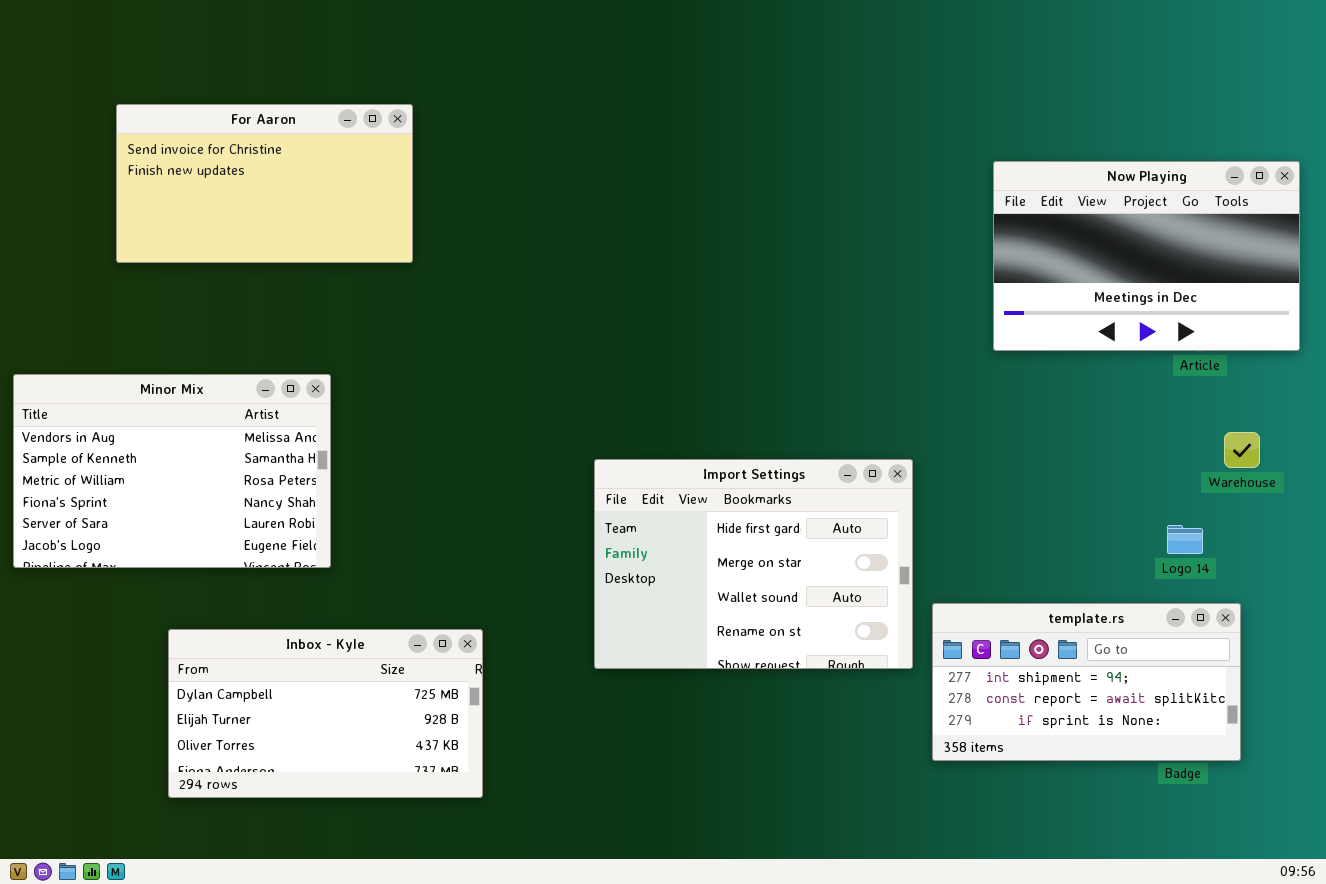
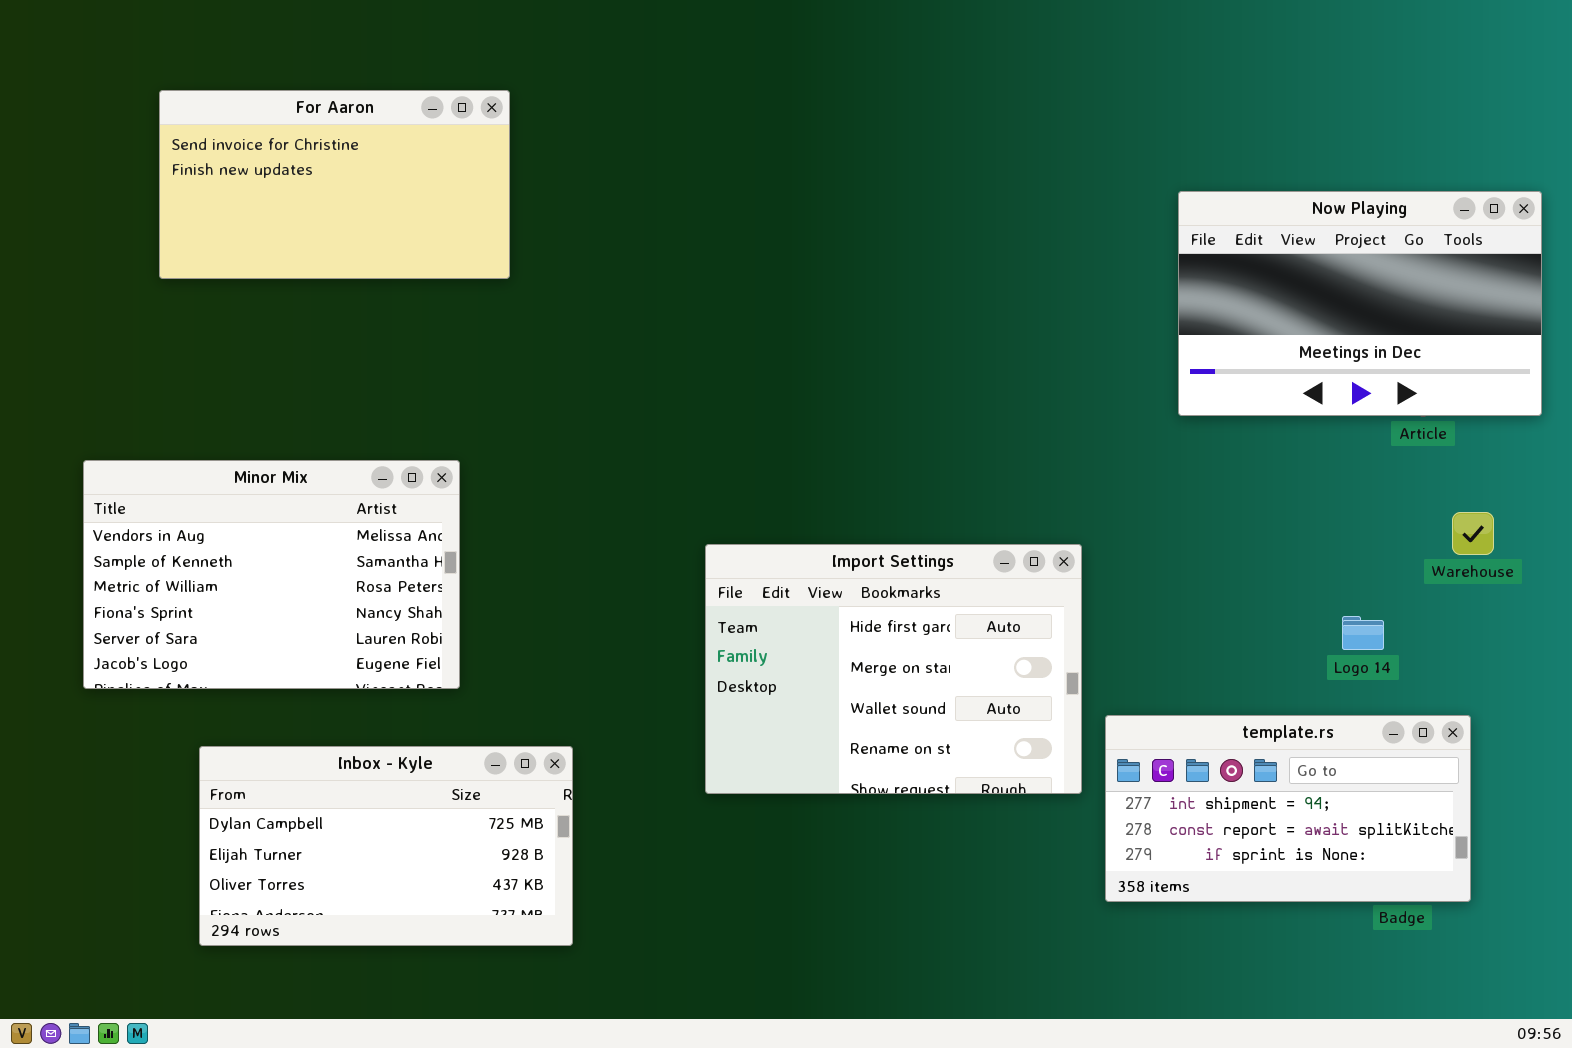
For Aaron: [116,104,413,263] -> [159,90,510,279], moved
Minor Mix: [13,374,331,568] -> [83,460,460,689], moved
Logo 14: [1167,525,1203,554] -> [1342,616,1384,650], moved

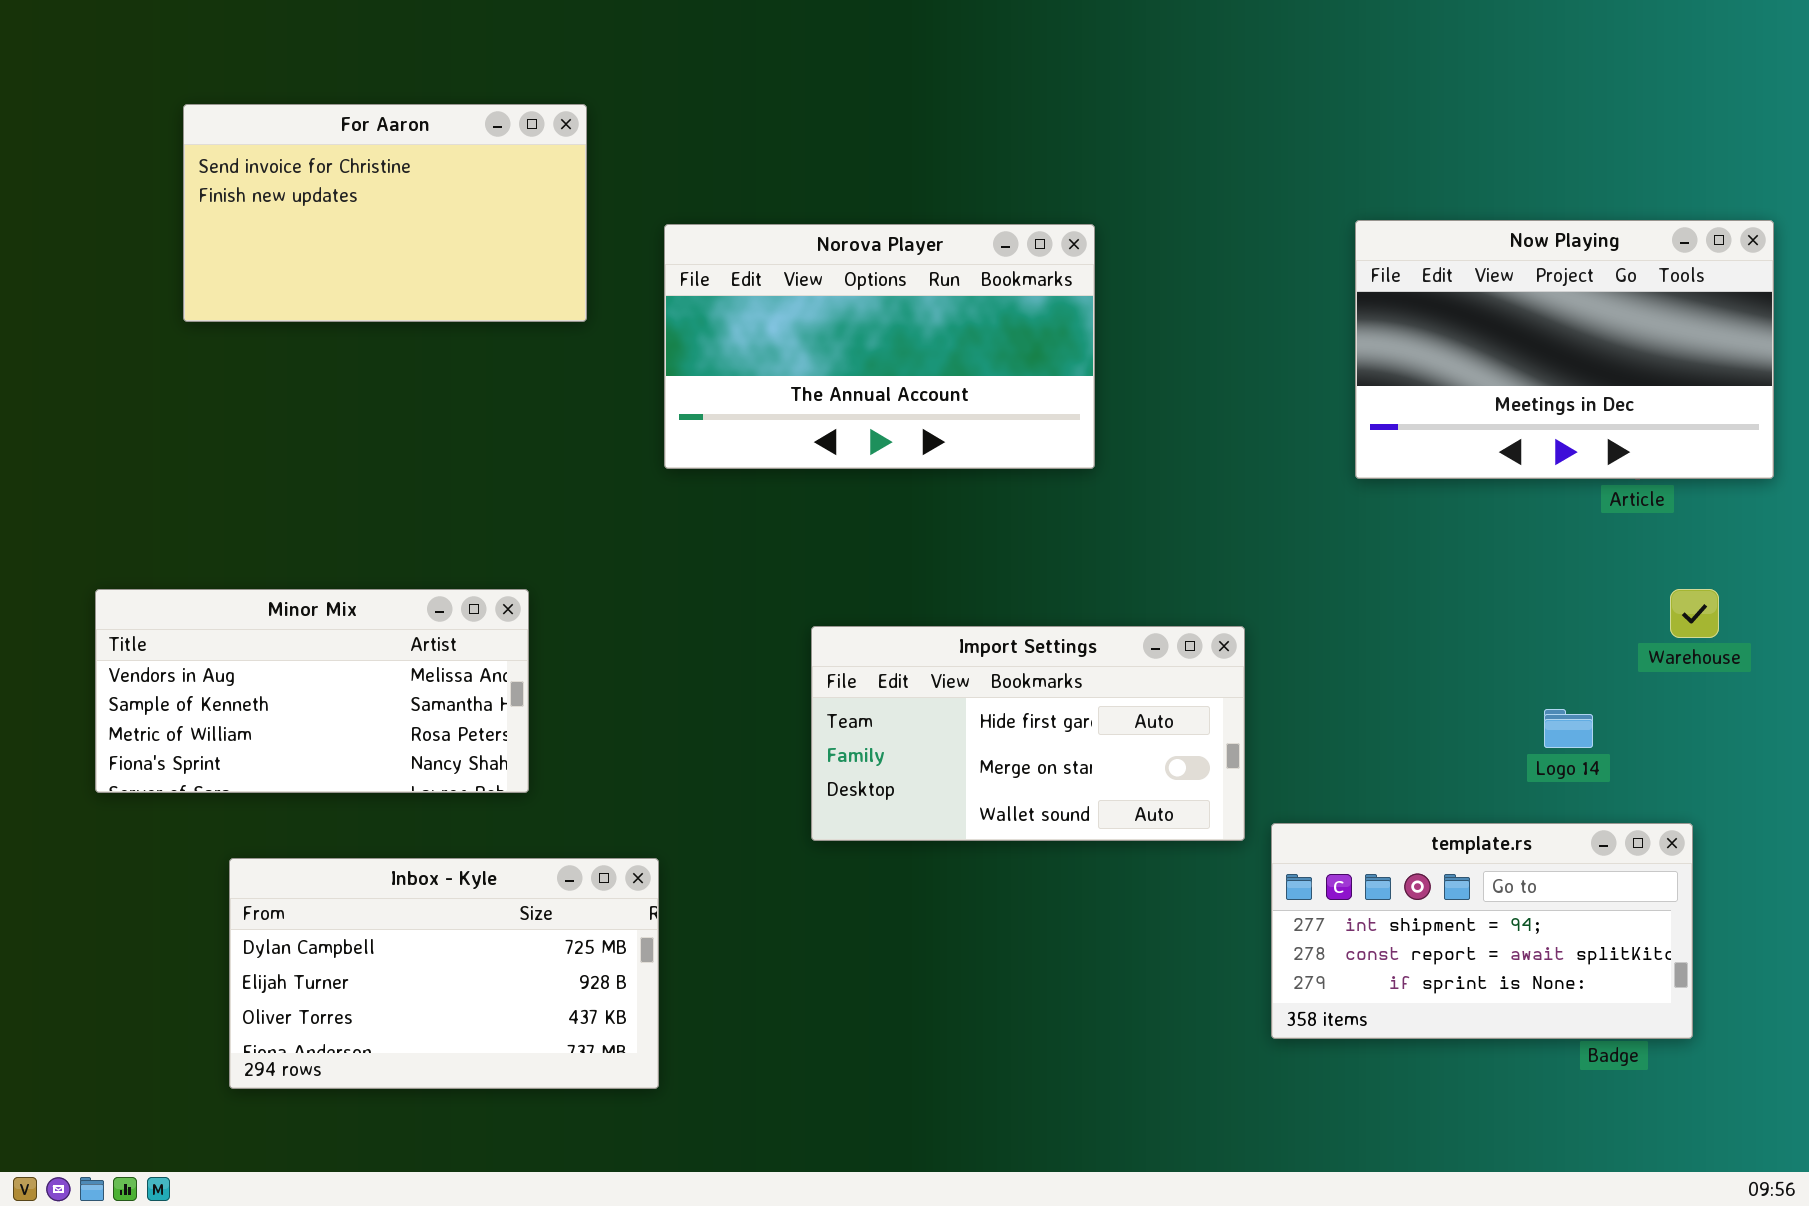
Norova Player: none -> [664,224,1095,469], opened
Minor Mix: [83,460,460,689] -> [95,589,529,793], resized
Import Settings: [705,544,1082,794] -> [811,626,1245,841], resized

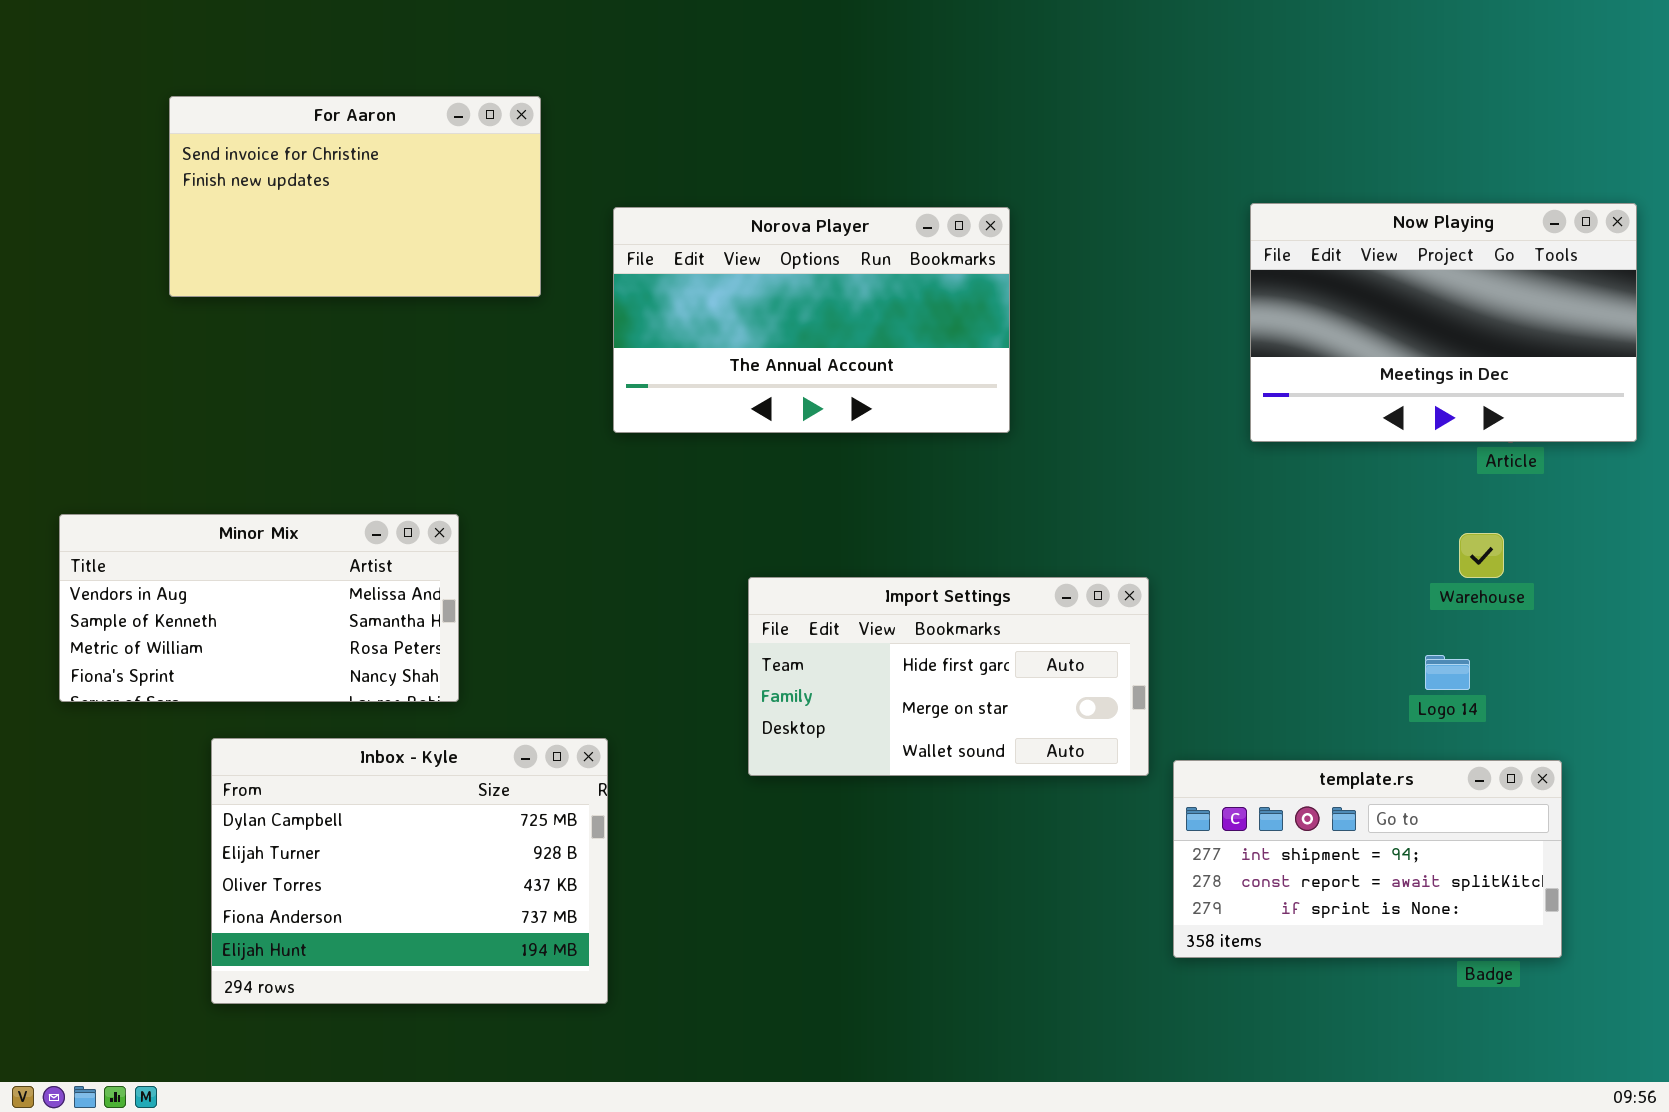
Minor Mix: [95,589,529,793] -> [59,514,459,702], moved
Warehouse: [1670,589,1719,638] -> [1459,533,1504,578], moved
Inbox - Kyle: [229,858,659,1089] -> [211,738,608,1004], resized

